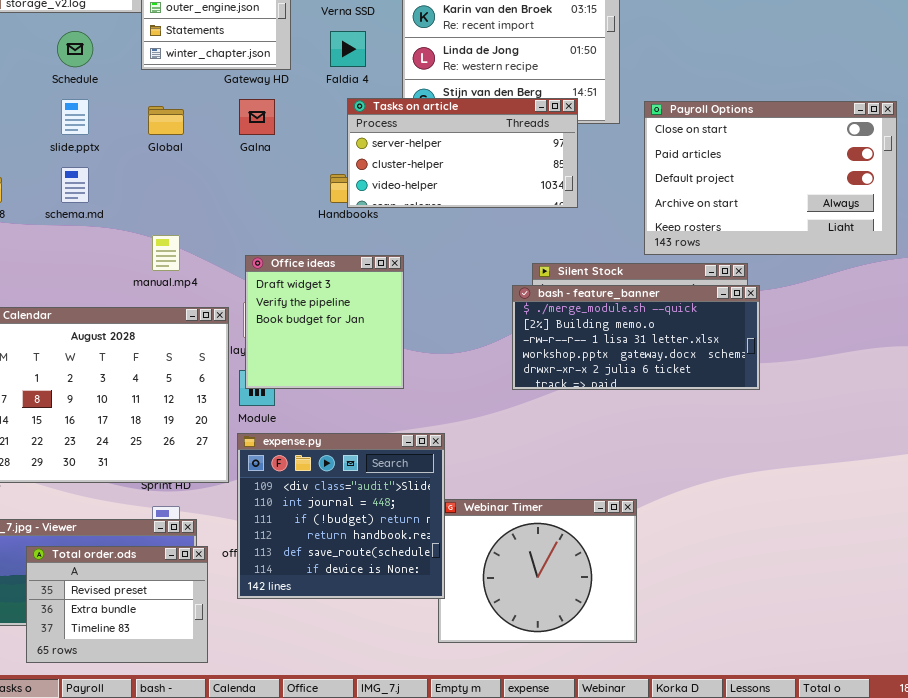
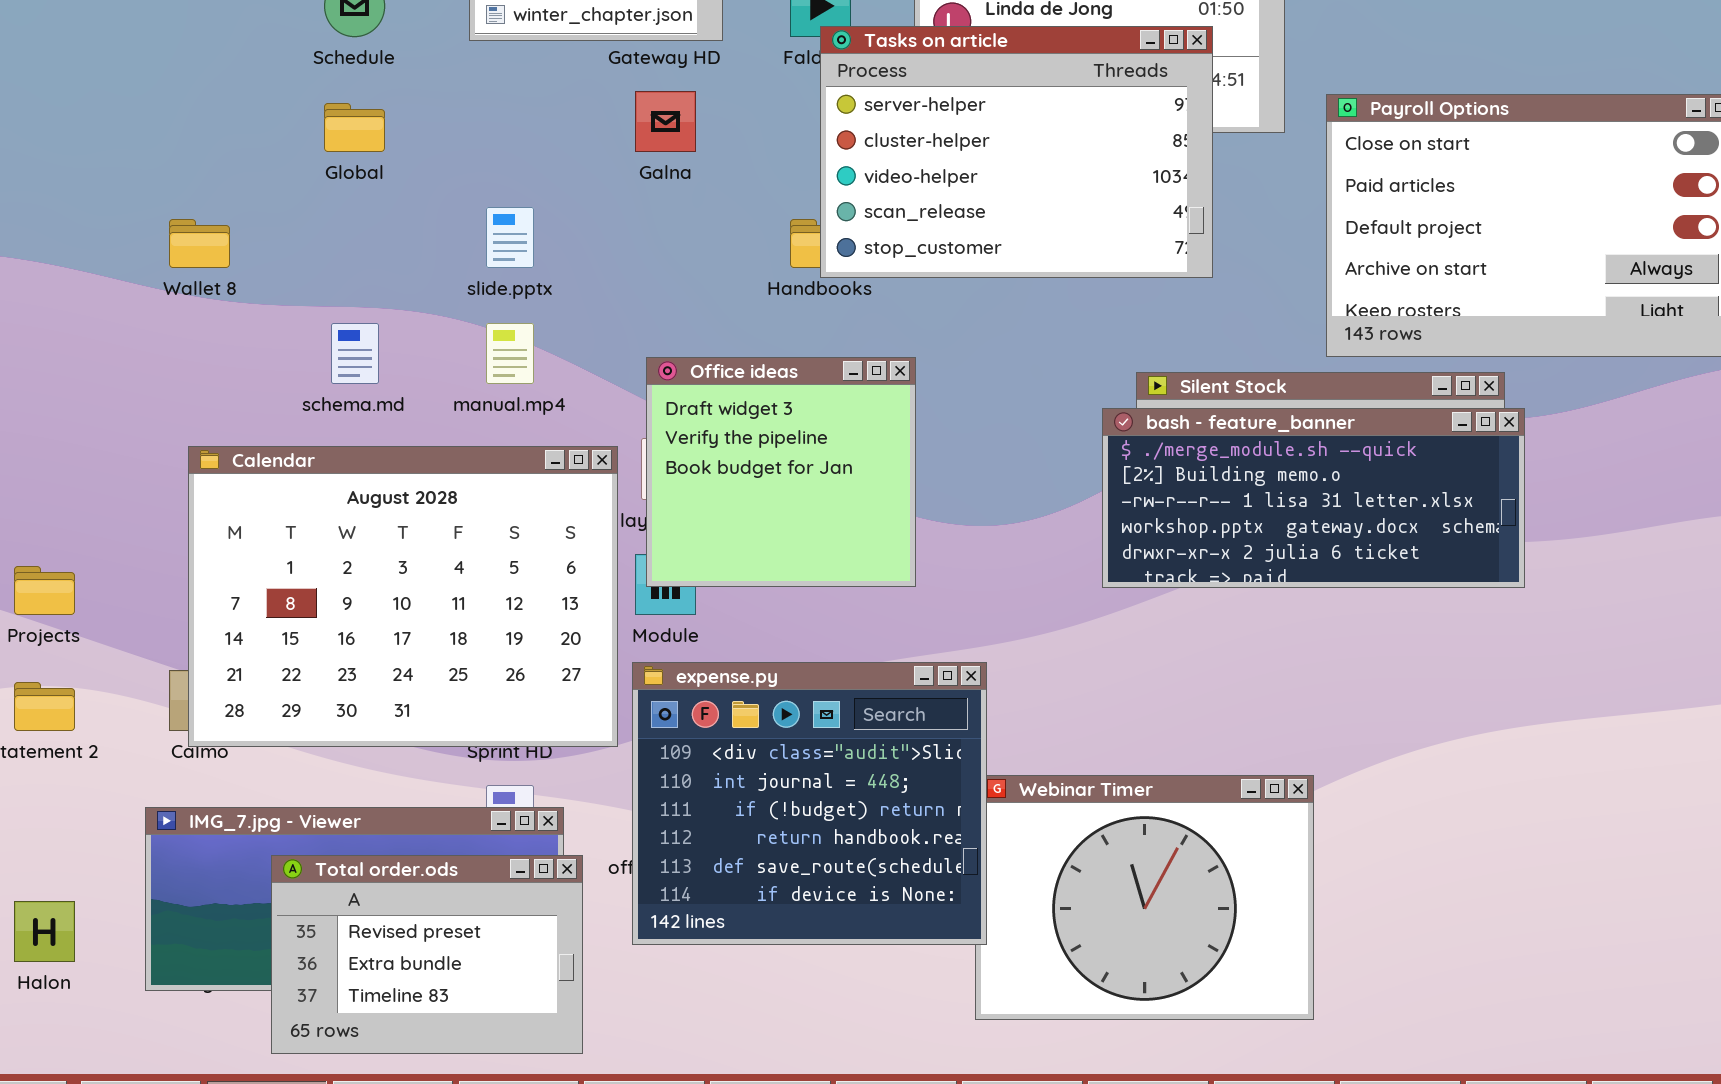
Tasks on article: [347,98,578,208] -> [820,26,1213,278], resized
slide.pptx: [61,99,89,135] -> [486,207,534,268], moved
Global: [148,106,184,135] -> [324,103,385,152], moved
schema.md: [61,167,89,203] -> [331,323,379,384], moved

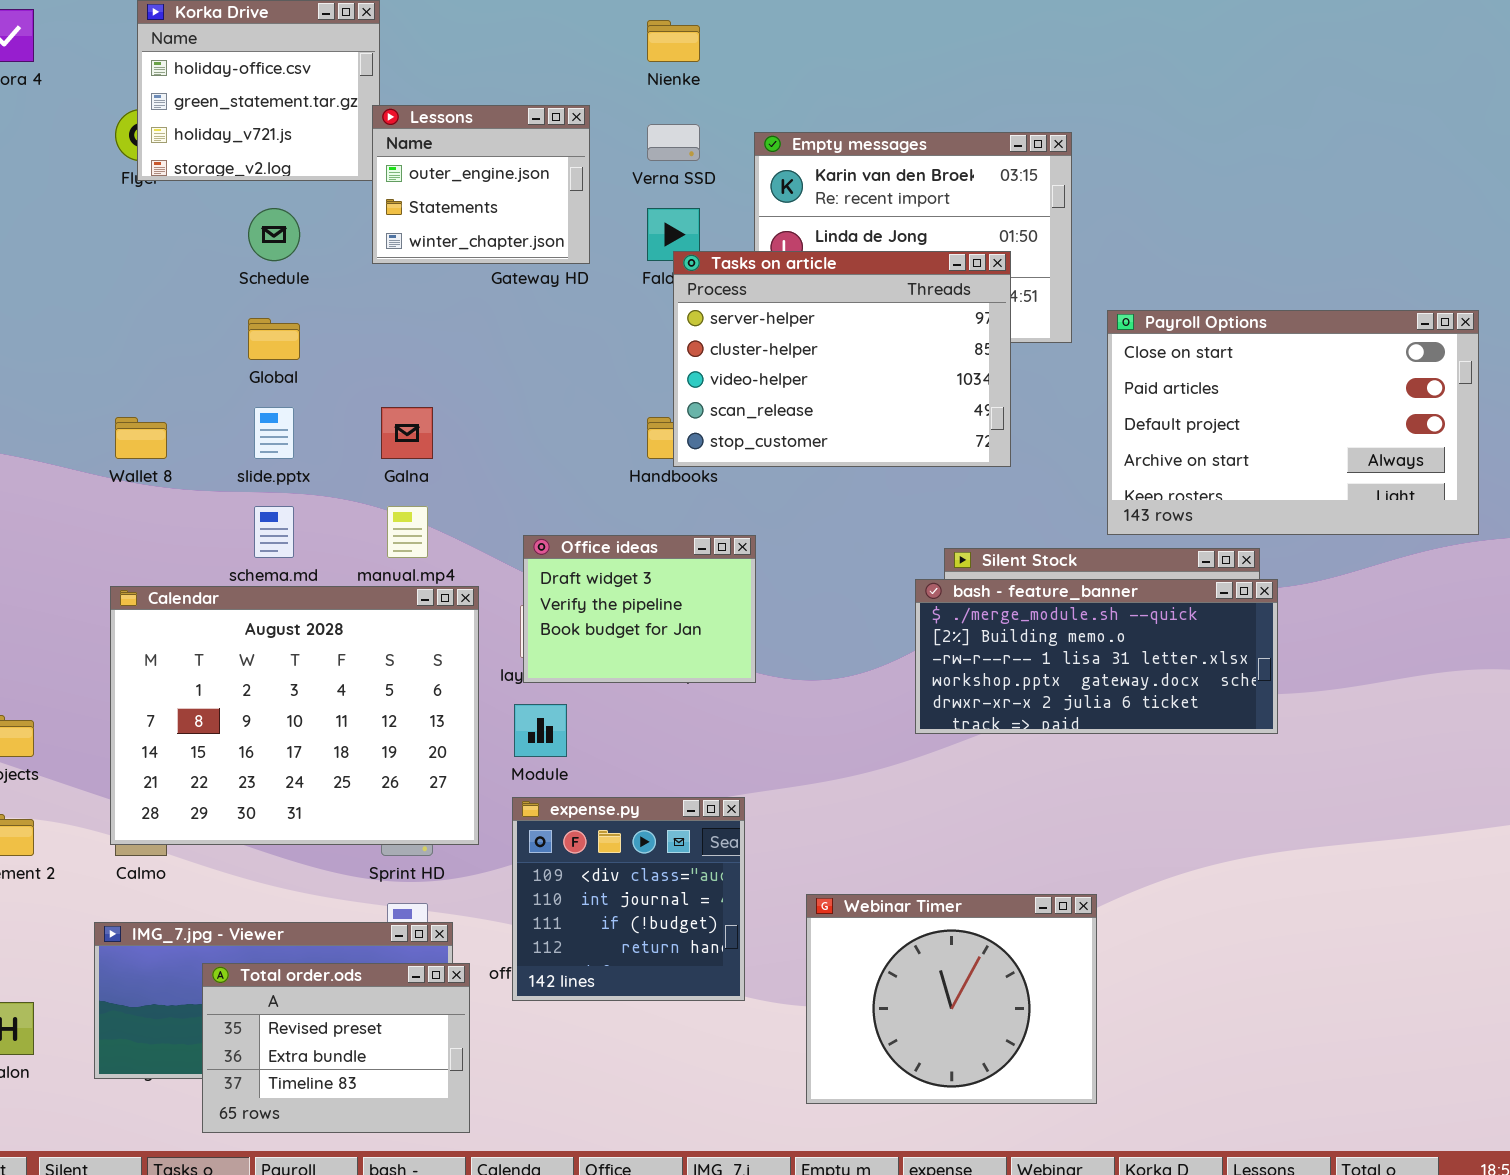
Galna: [635,91,696,152] -> [381,407,433,459], moved
slide.pptx: [486,207,534,268] -> [254,407,294,459], moved
Office ideas: [646,357,916,587] -> [523,535,756,683], resized
Calendar: [188,446,618,747] -> [110,586,479,845], moved
expense.py: [632,662,987,945] -> [512,797,745,1001], resized

